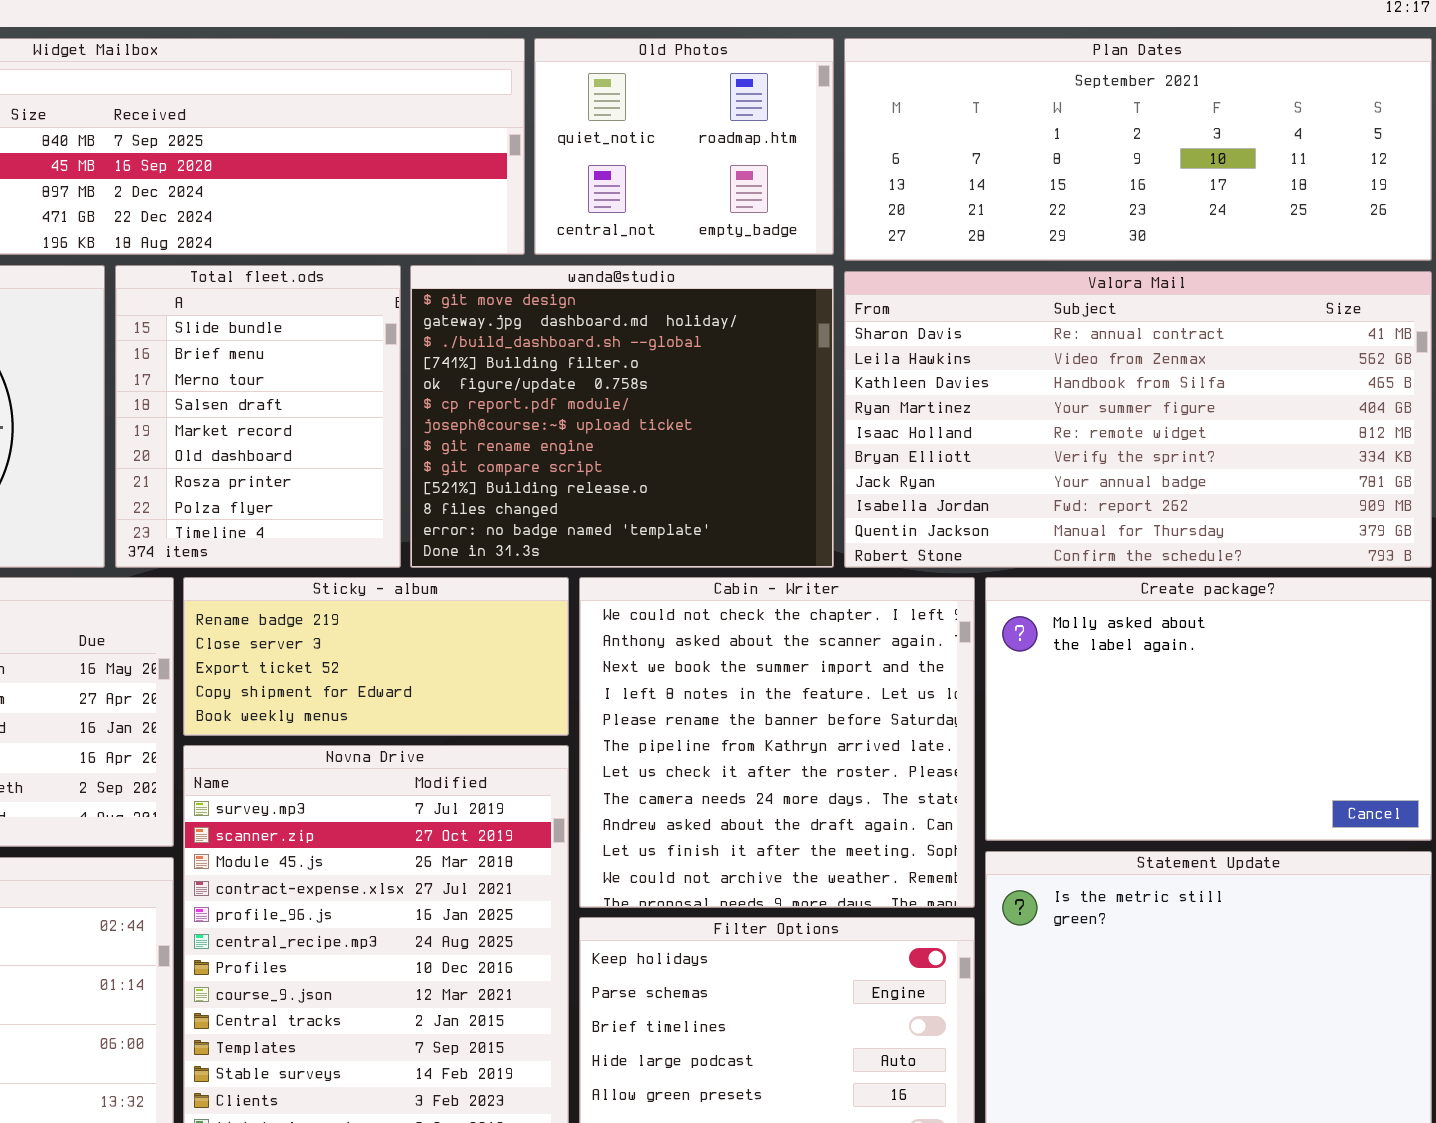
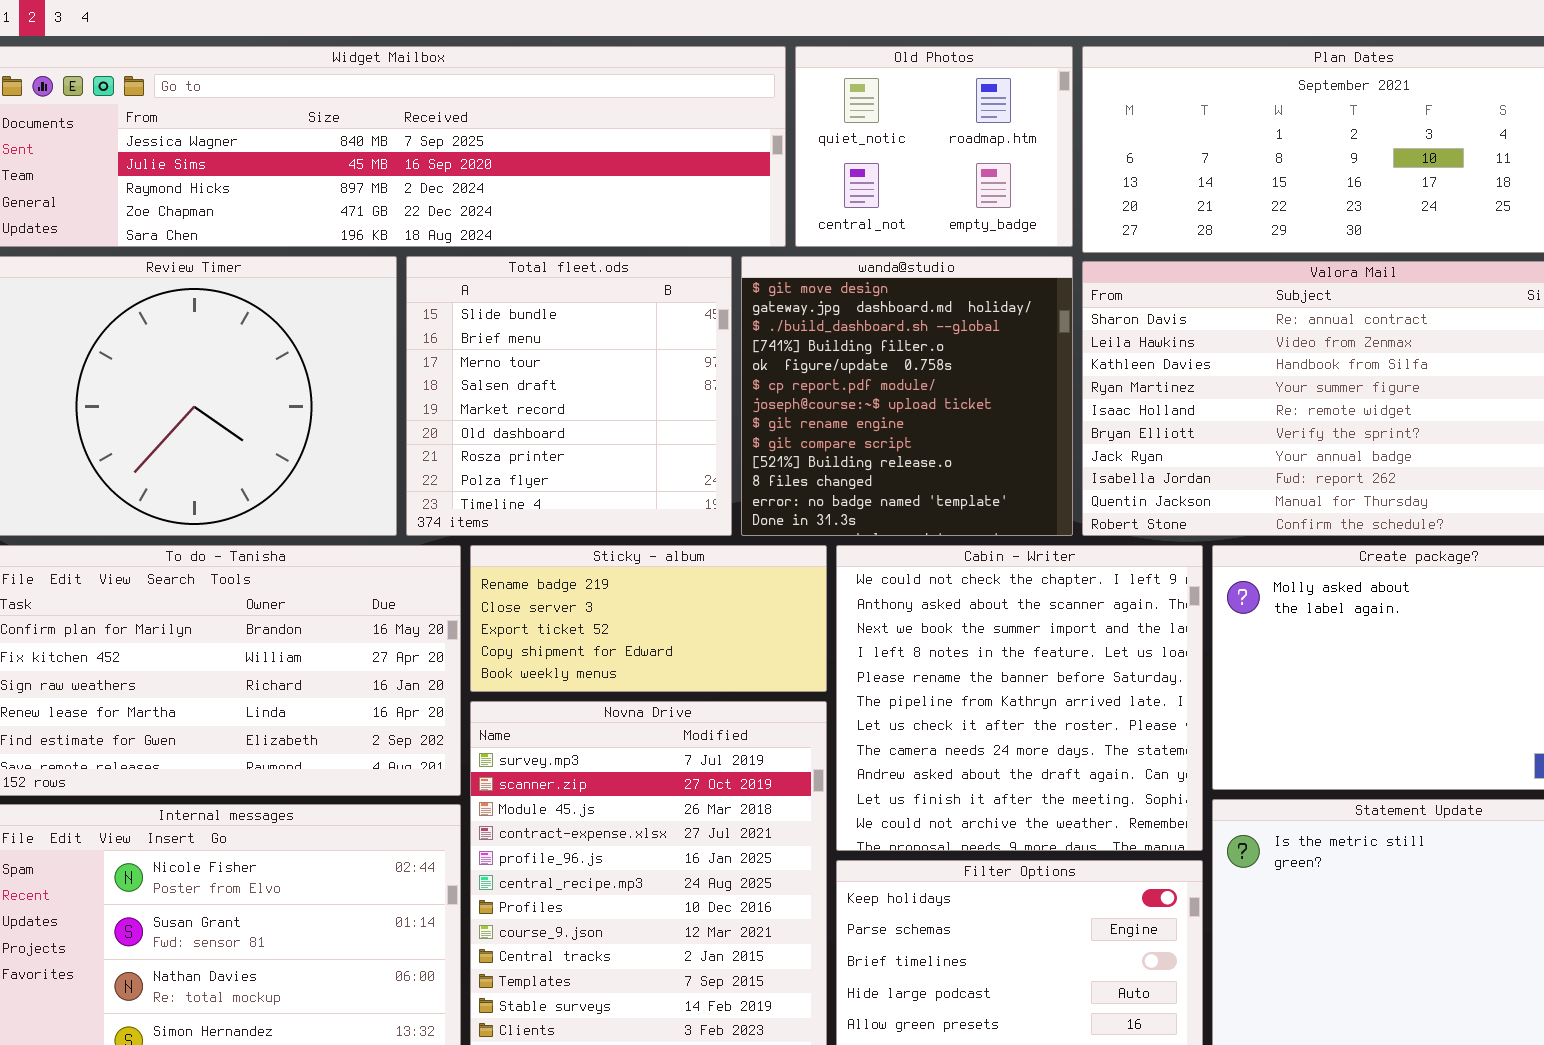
Total fleet.ods: [115,265,401,568] -> [406,256,732,536], resized
wanda@studio: [410,265,834,568] -> [741,256,1073,536], resized

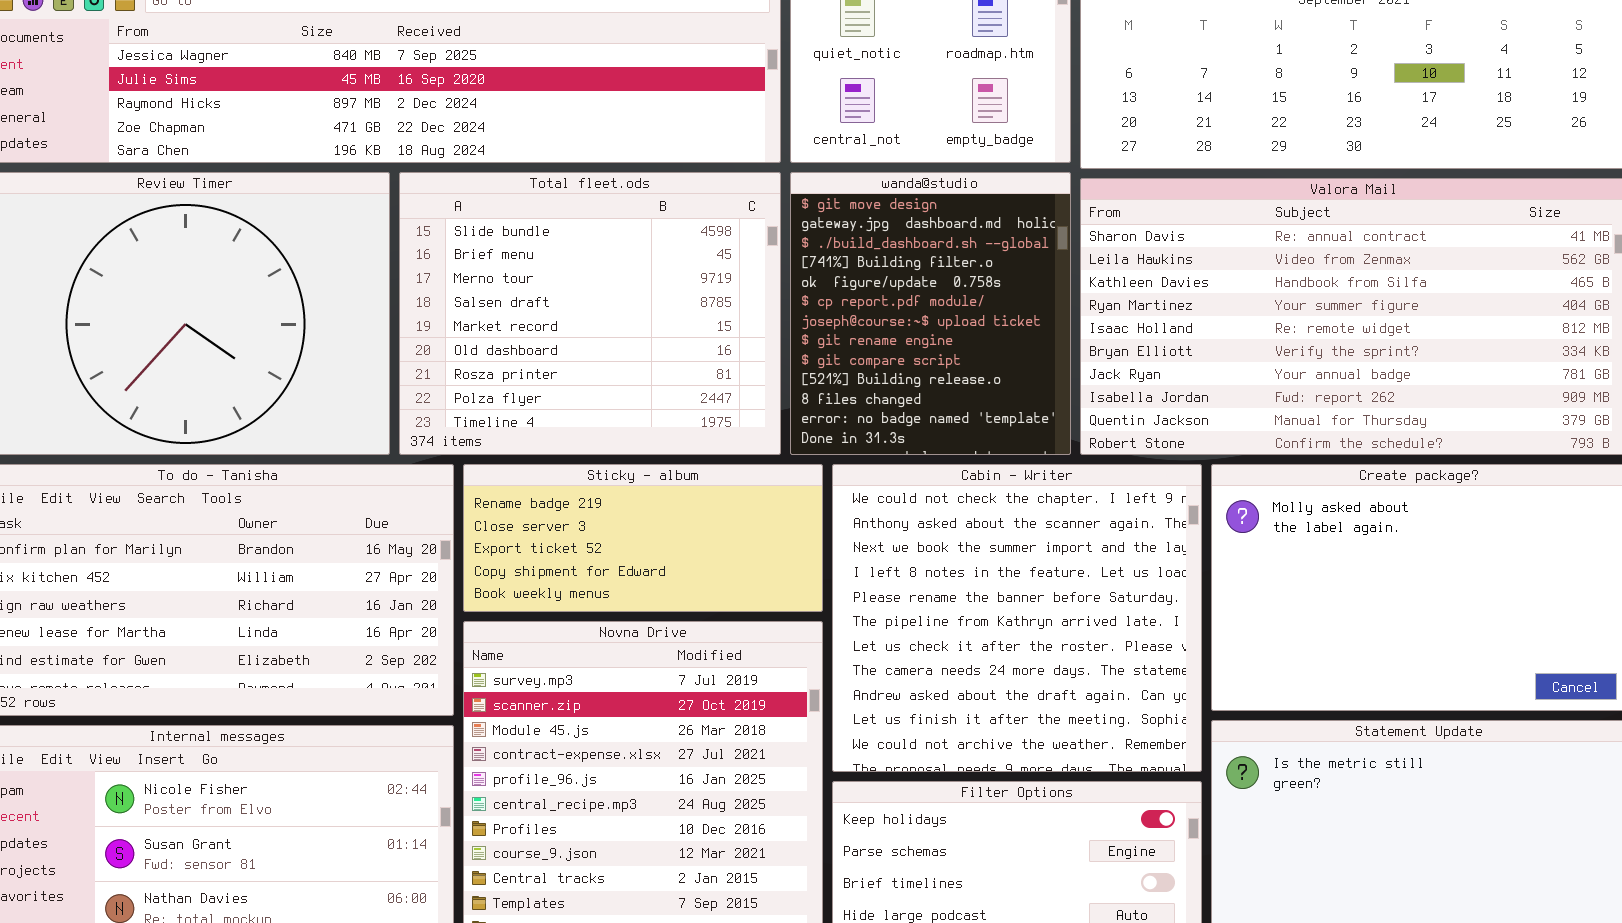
Total fleet.ods: [406,256,732,536] -> [399,172,781,455], resized
wanda@studio: [741,256,1073,536] -> [790,172,1071,455], resized

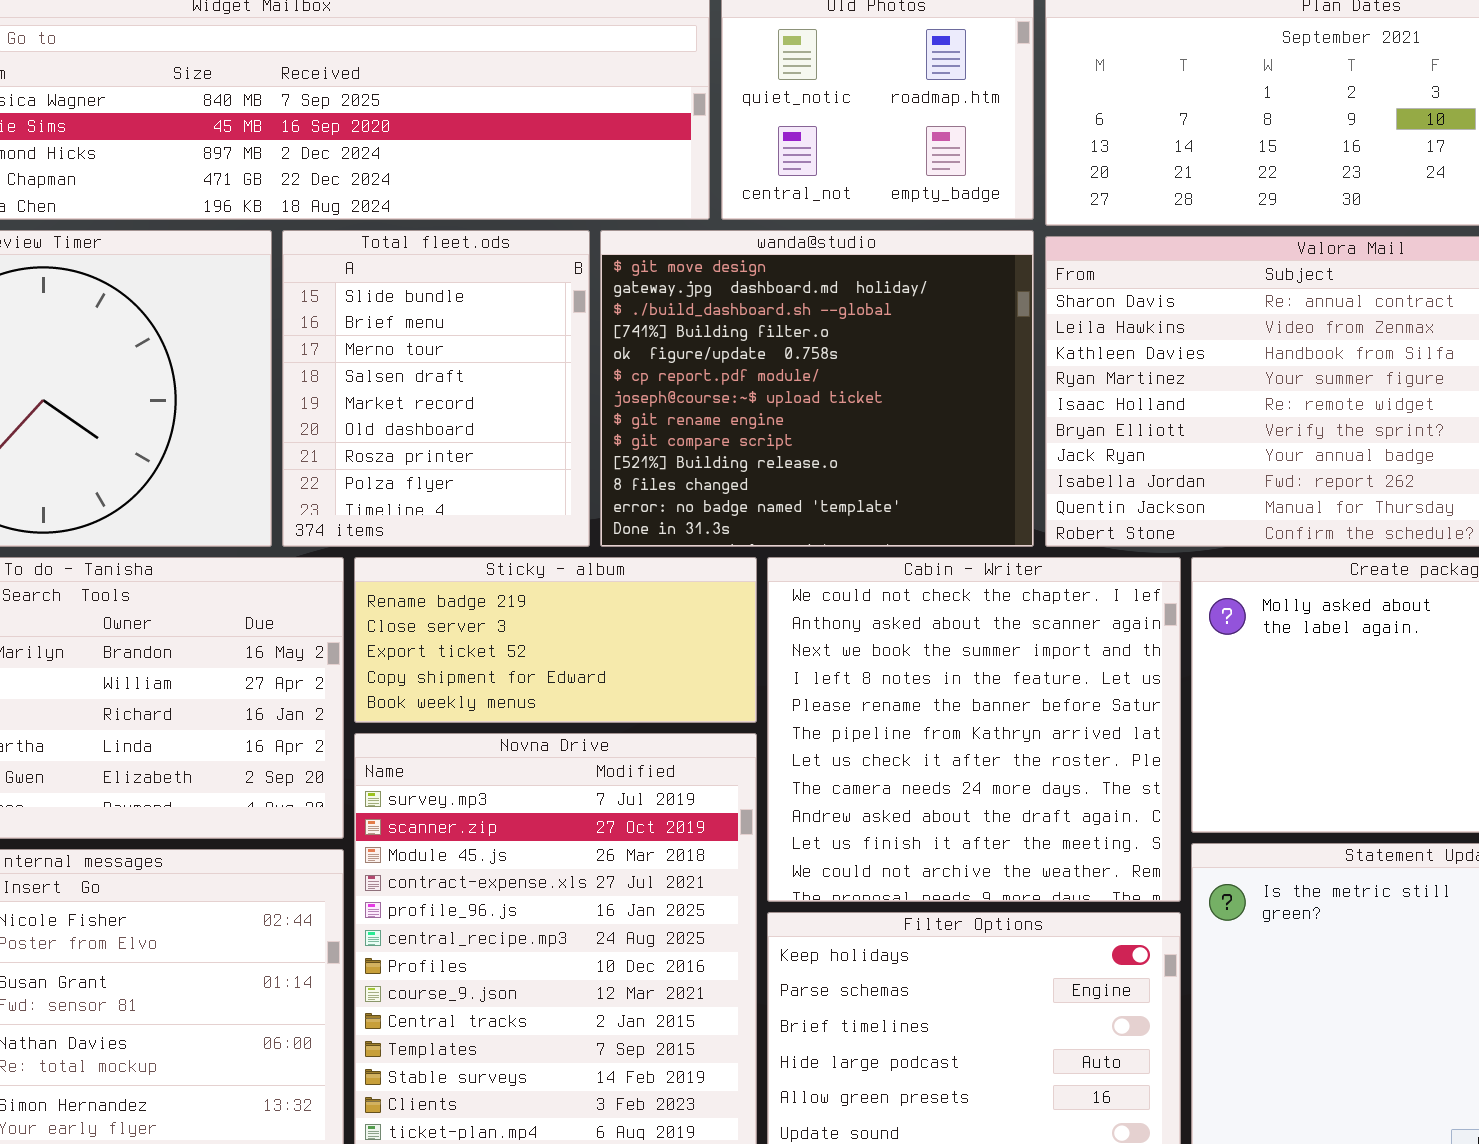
Total fleet.ods: [399,172,781,455] -> [282,230,590,547], resized
wanda@studio: [790,172,1071,455] -> [600,230,1034,547], resized

